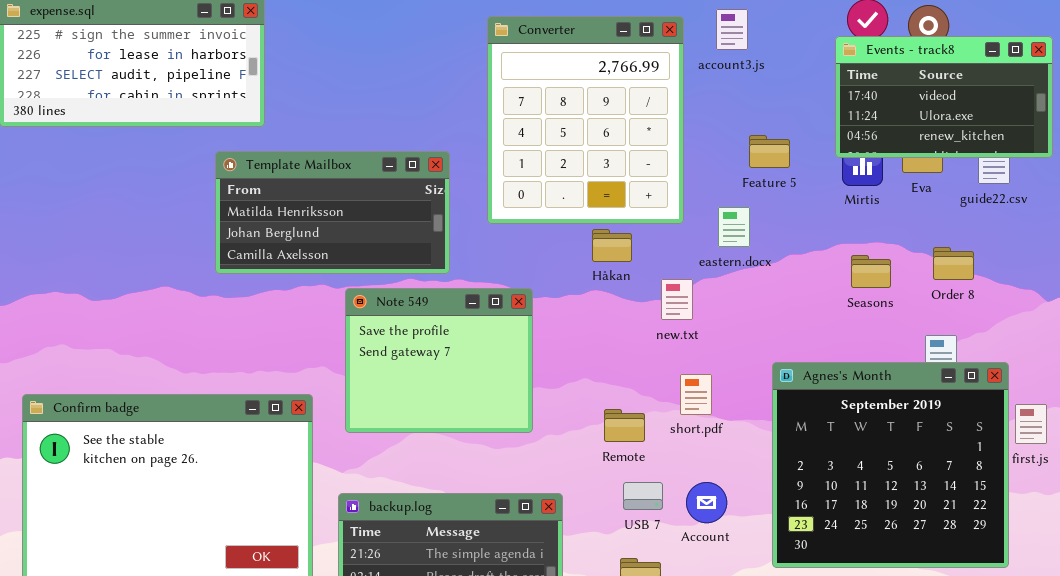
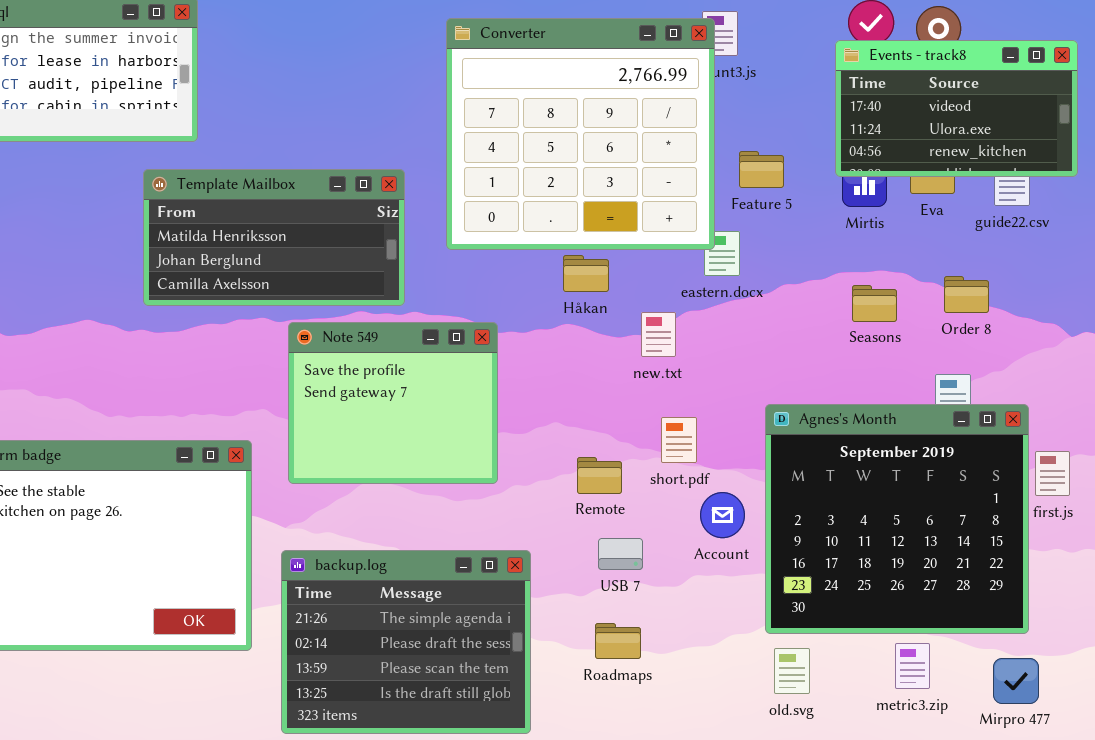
Converter: [487,16,684,224] -> [446,18,715,250], resized
Account: [686,482,727,523] -> [700,492,745,538], moved

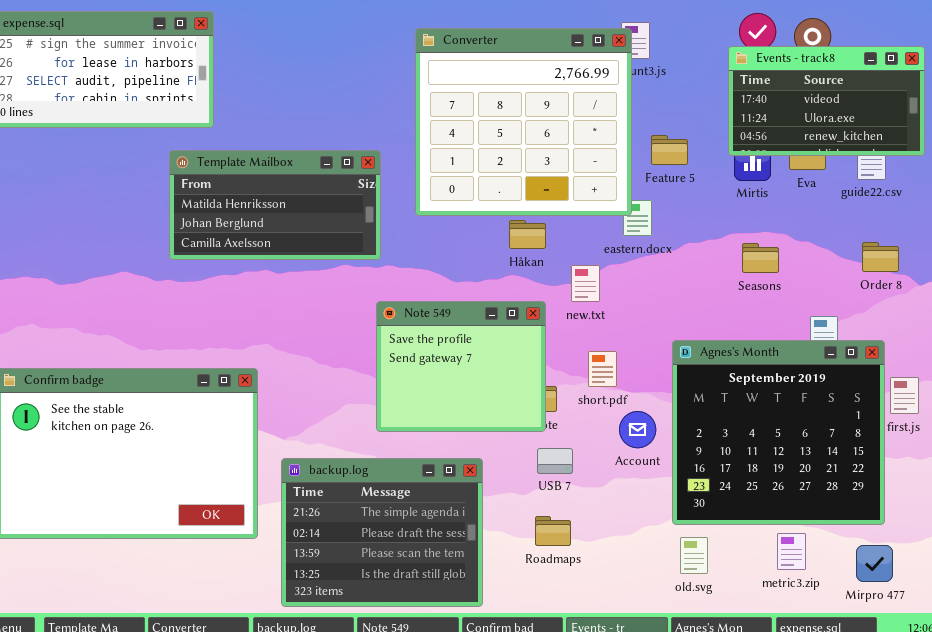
Order 8: [944,276,989,313] -> [862,242,899,272], moved
Note 549: [288,322,498,484] -> [376,301,546,432], moved

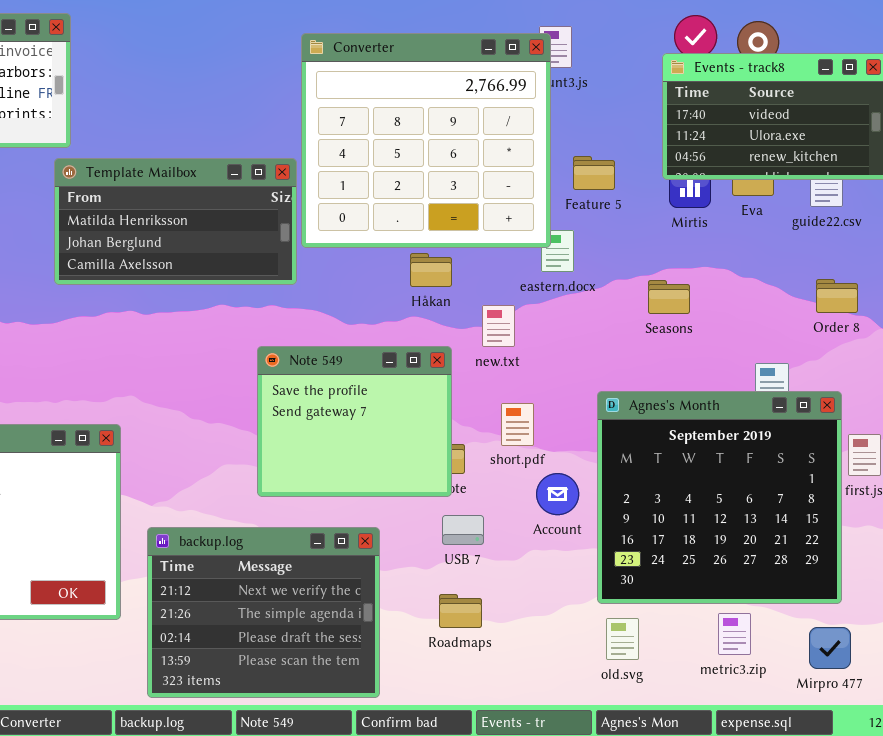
Template Mailbox: [169,150,381,260] -> [54,158,297,285], moved
Seasons: [742,243,779,273] -> [648,280,690,314], moved
backup.log: [281,458,483,607] -> [147,527,380,698], scrolled up 1 row

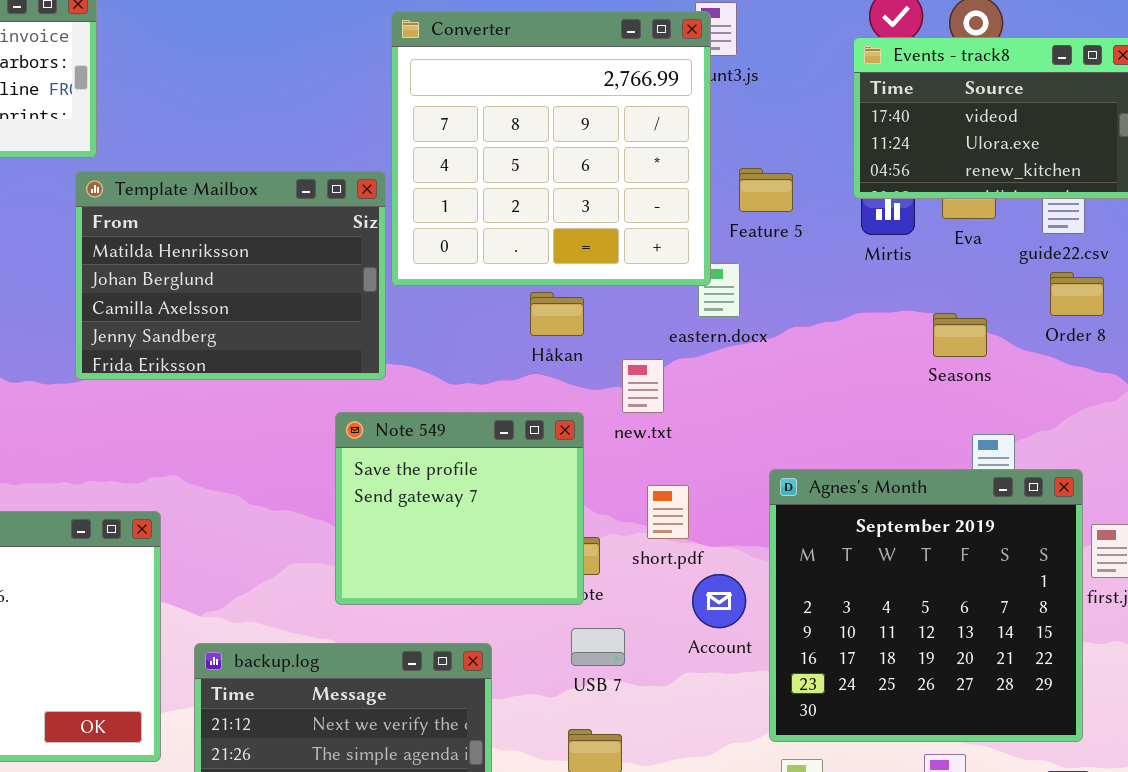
Template Mailbox: [54,158,297,285] -> [75,171,386,380], resized
Order 8: [816,279,858,313] -> [1050,272,1104,316], moved
Seasons: [648,280,690,314] -> [933,313,987,357], moved

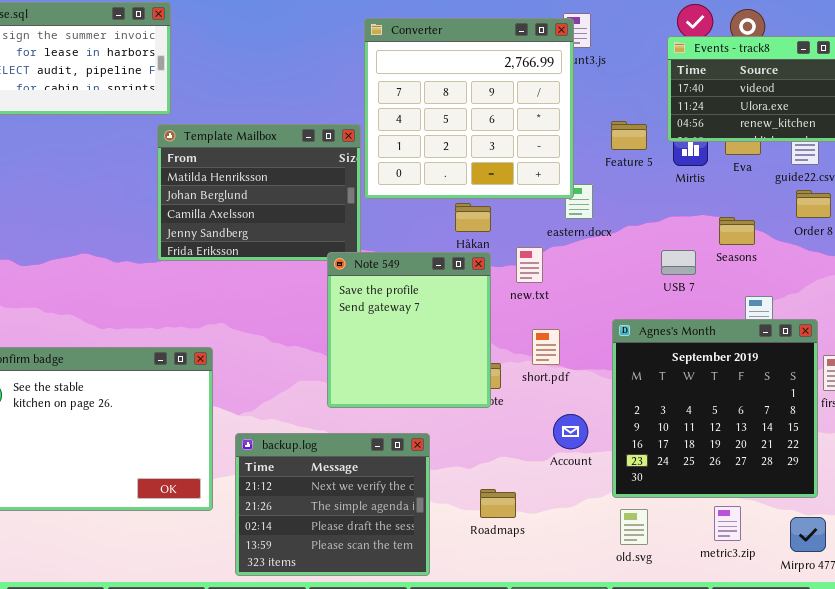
Feature 5: [739,168,793,212] -> [611,121,647,150], moved
Note 549: [335,412,584,605] -> [327,252,491,408], resized
Account: [692,574,746,628] -> [553,414,588,449], moved
USB 7: [571,628,625,666] -> [661,250,696,275], moved

